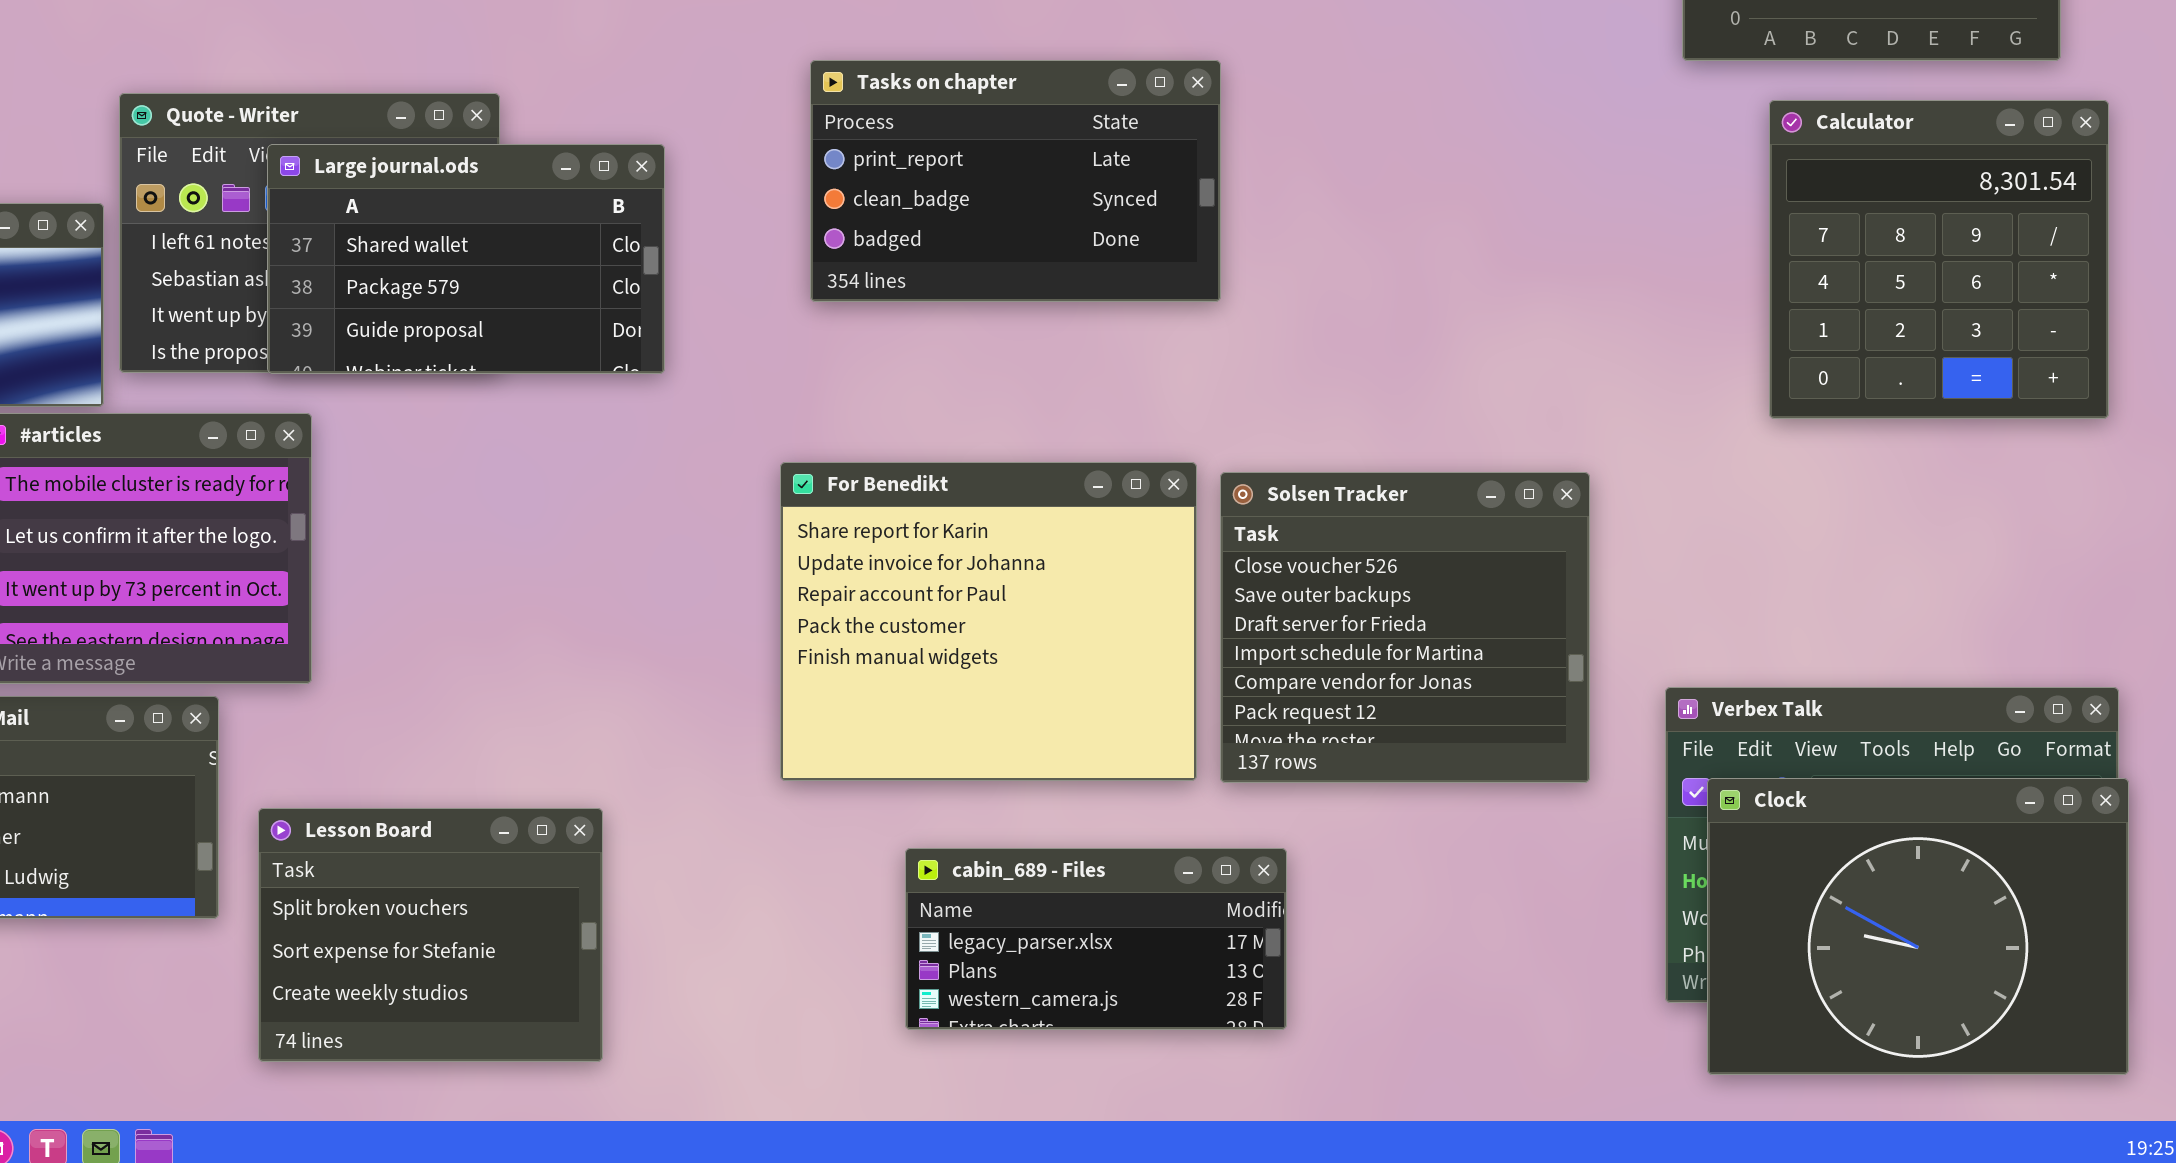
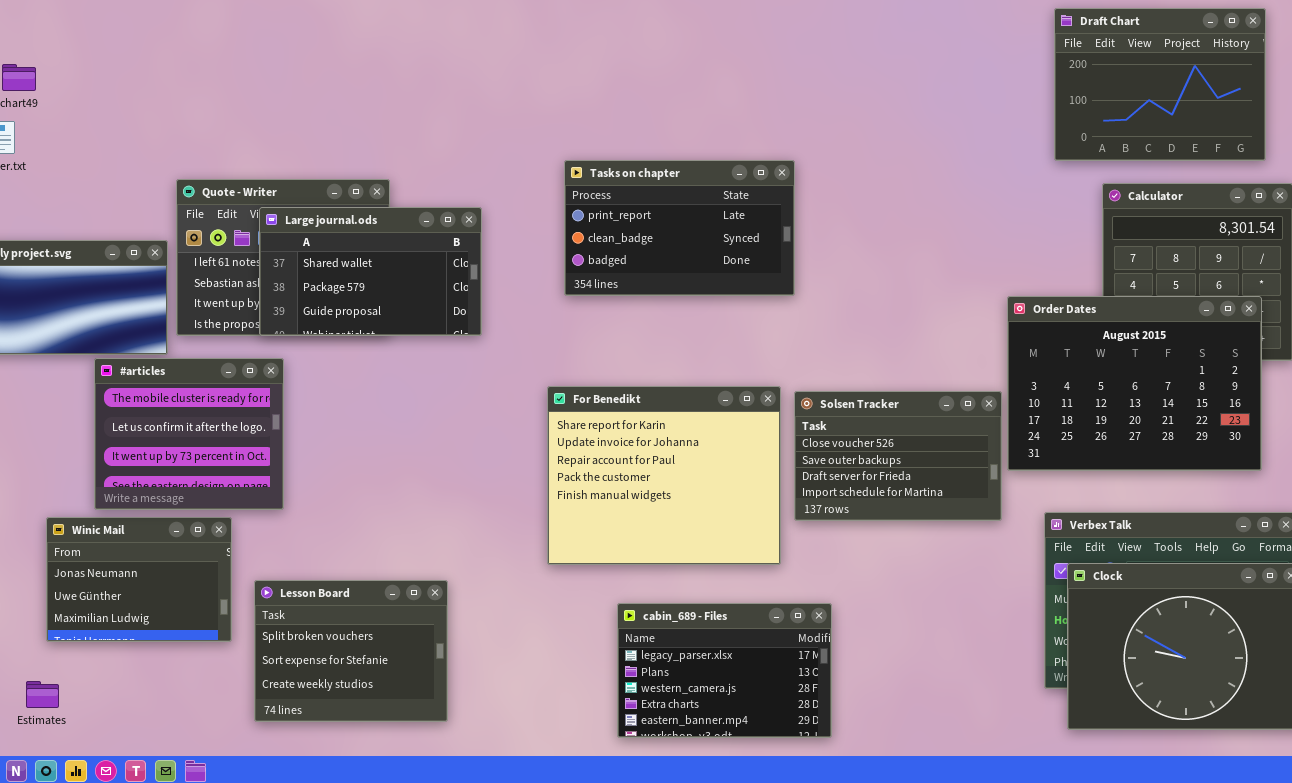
Order Dates: none -> [1007,296,1262,471], opened
Solsen Tracker: [1220,472,1590,783] -> [794,391,1002,521], resized
cabin_689 - Files: [905,848,1287,1030] -> [617,603,832,738], resized

